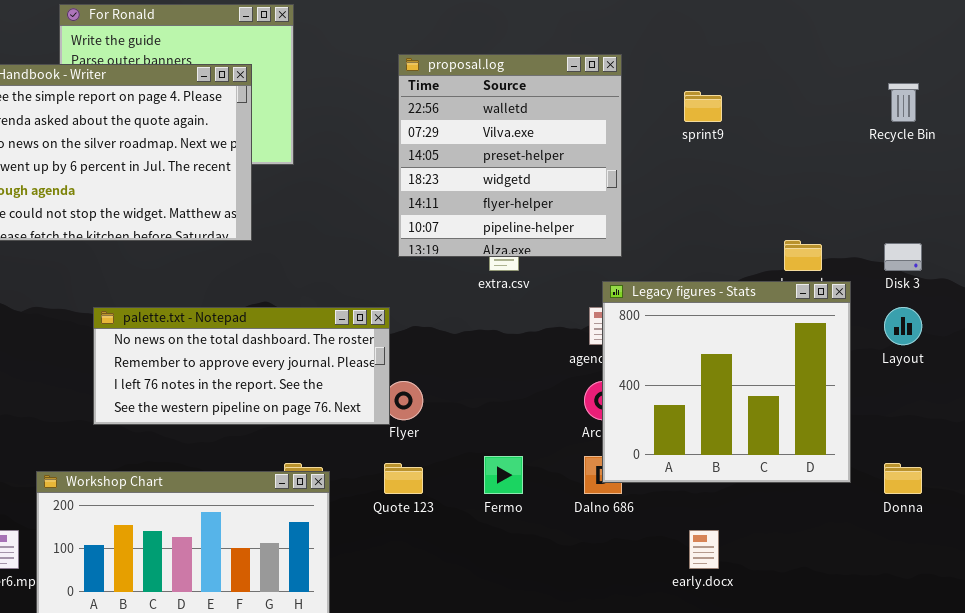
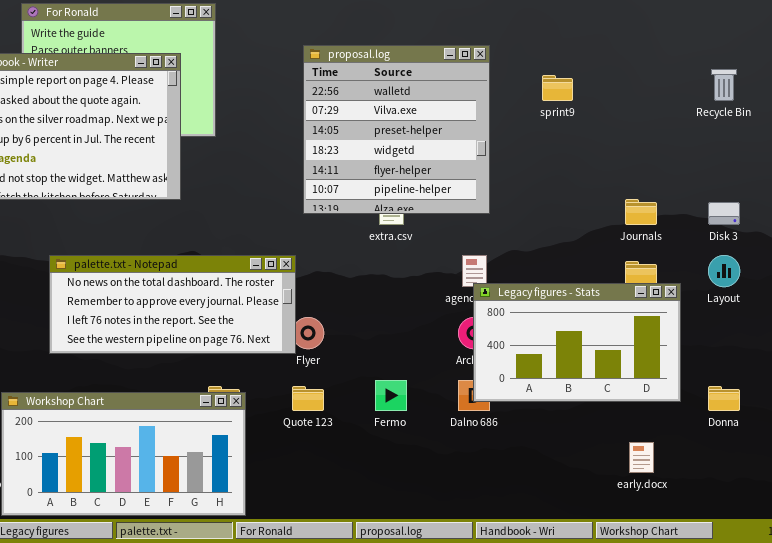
Legacy figures - Stats: [602,281,851,483] -> [473,283,681,402], resized
early.docx: [689,530,719,569] -> [629,442,654,473], moved

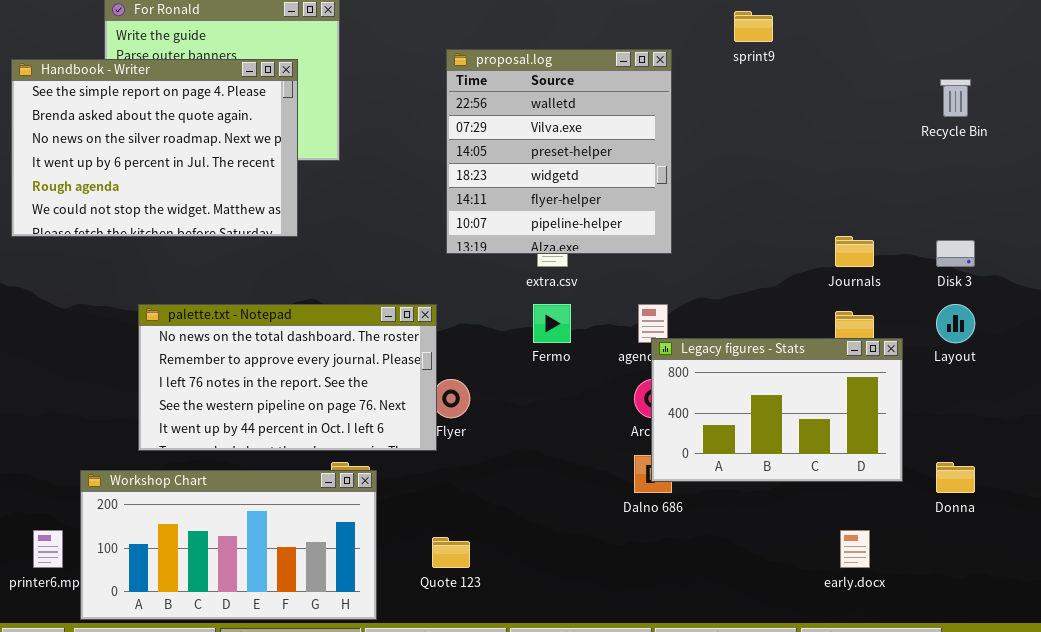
sprint9: [542,75,573,101] -> [734,11,773,42], moved
palette.txt - Notepad: [49,255,296,354] -> [138,304,437,451], resized
Fermo: [375,380,407,411] -> [533,304,571,343], moved
Quote 123: [292,386,324,411] -> [432,537,470,568], moved

